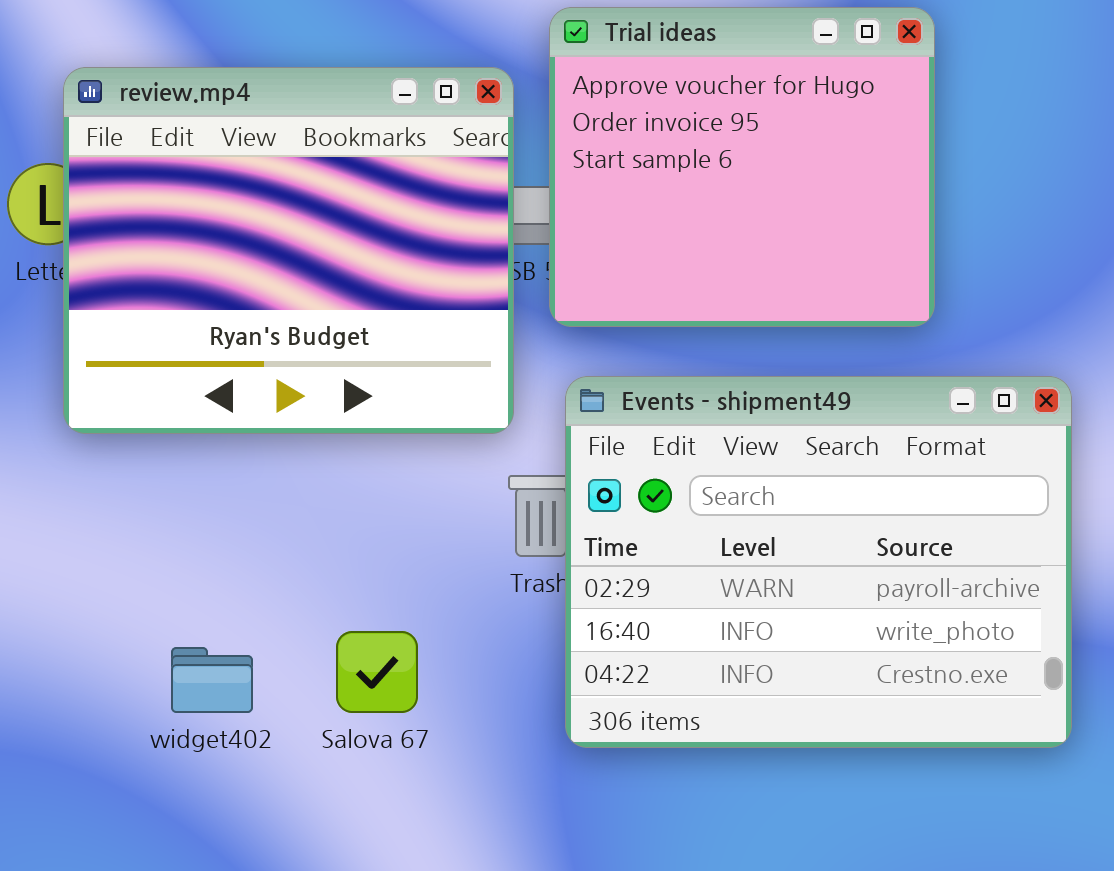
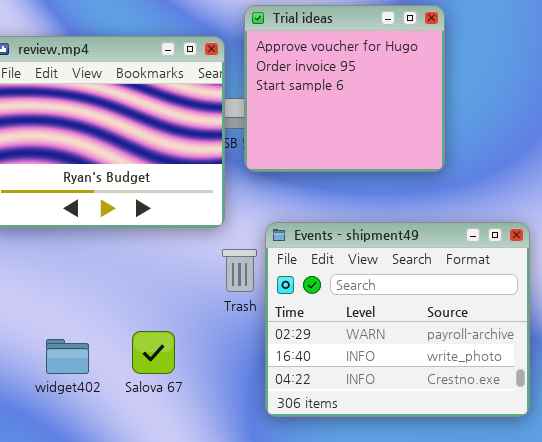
Events - shipment49: [565,376,1072,748] -> [265,222,530,417], moved

